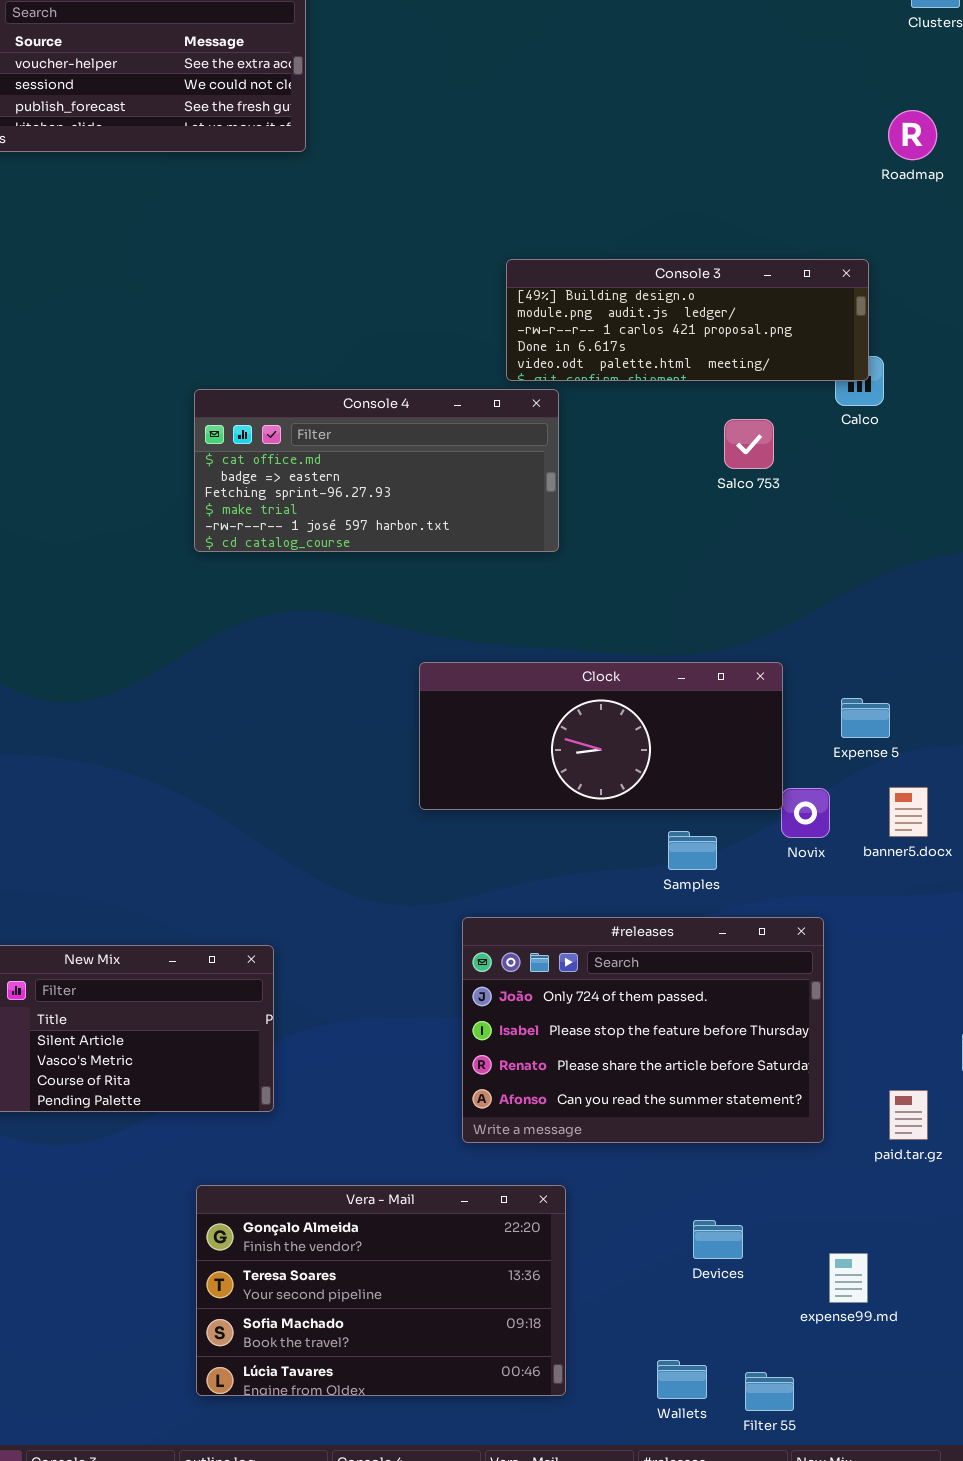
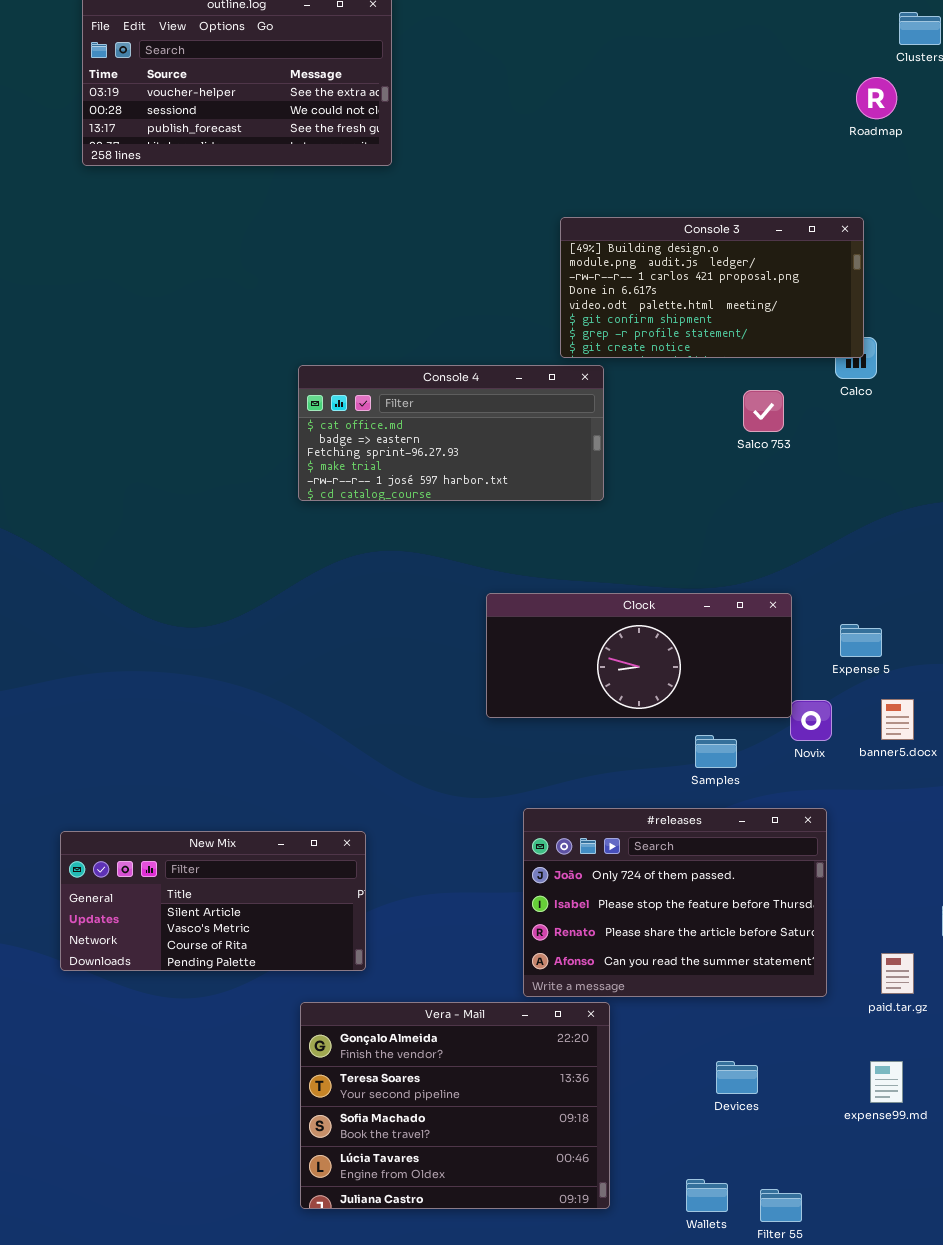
Roadmap: [888,110,937,160] -> [856,77,897,119], moved
Console 3: [506,259,869,381] -> [560,217,864,358], resized
Vera - Mail: [196,1185,566,1396] -> [300,1002,610,1209], resized
expense99.md: [829,1253,868,1303] -> [870,1061,903,1103], moved

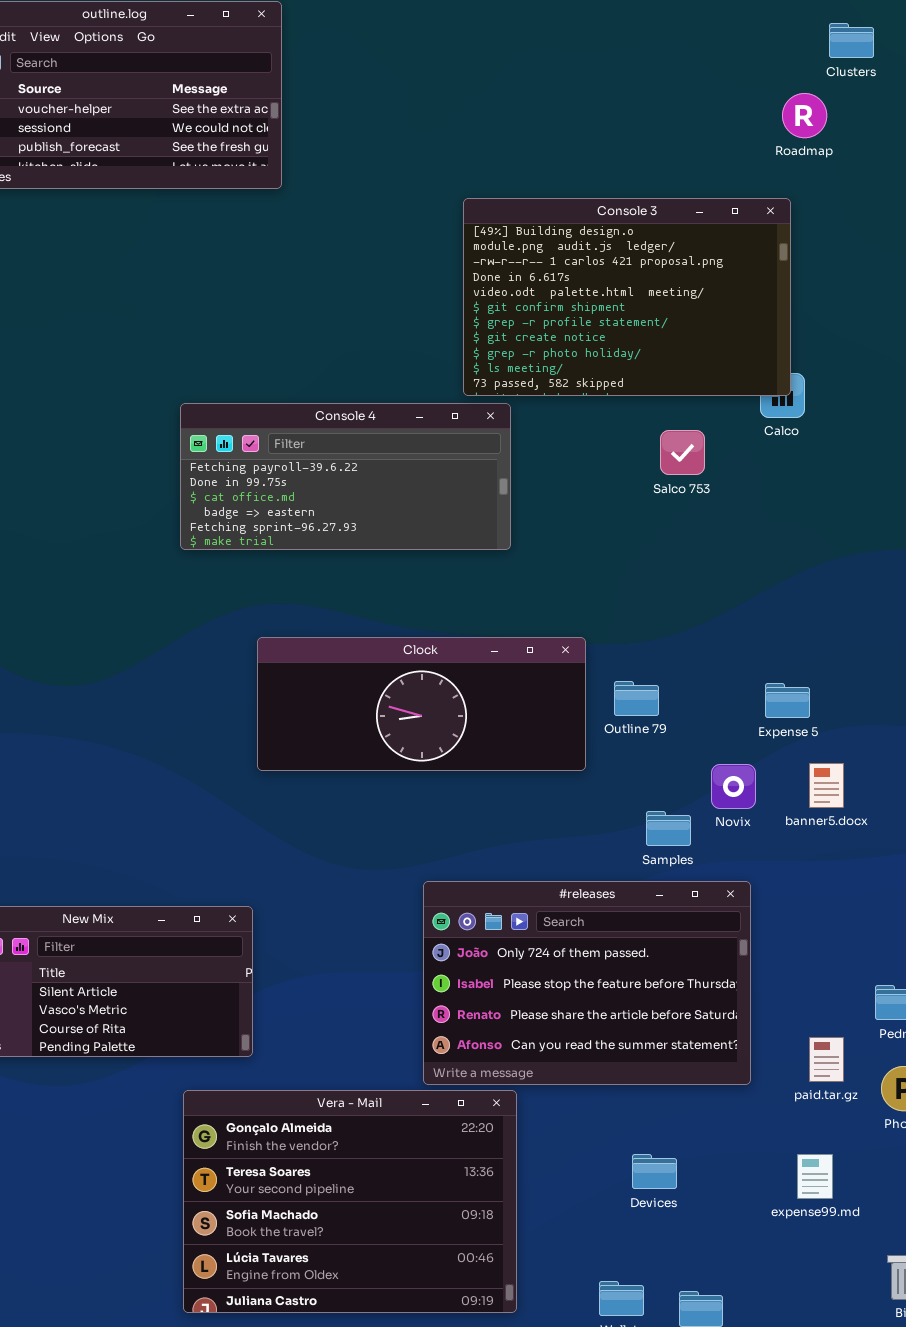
Console 3: [560,217,864,358] -> [463,198,791,396], resized
Console 4: [298,365,604,501] -> [180,403,511,550], scrolled up 2 rows
Clock: [486,593,792,718] -> [257,637,586,771], moved
Samples: [695,735,737,768] -> [646,811,691,846], moved

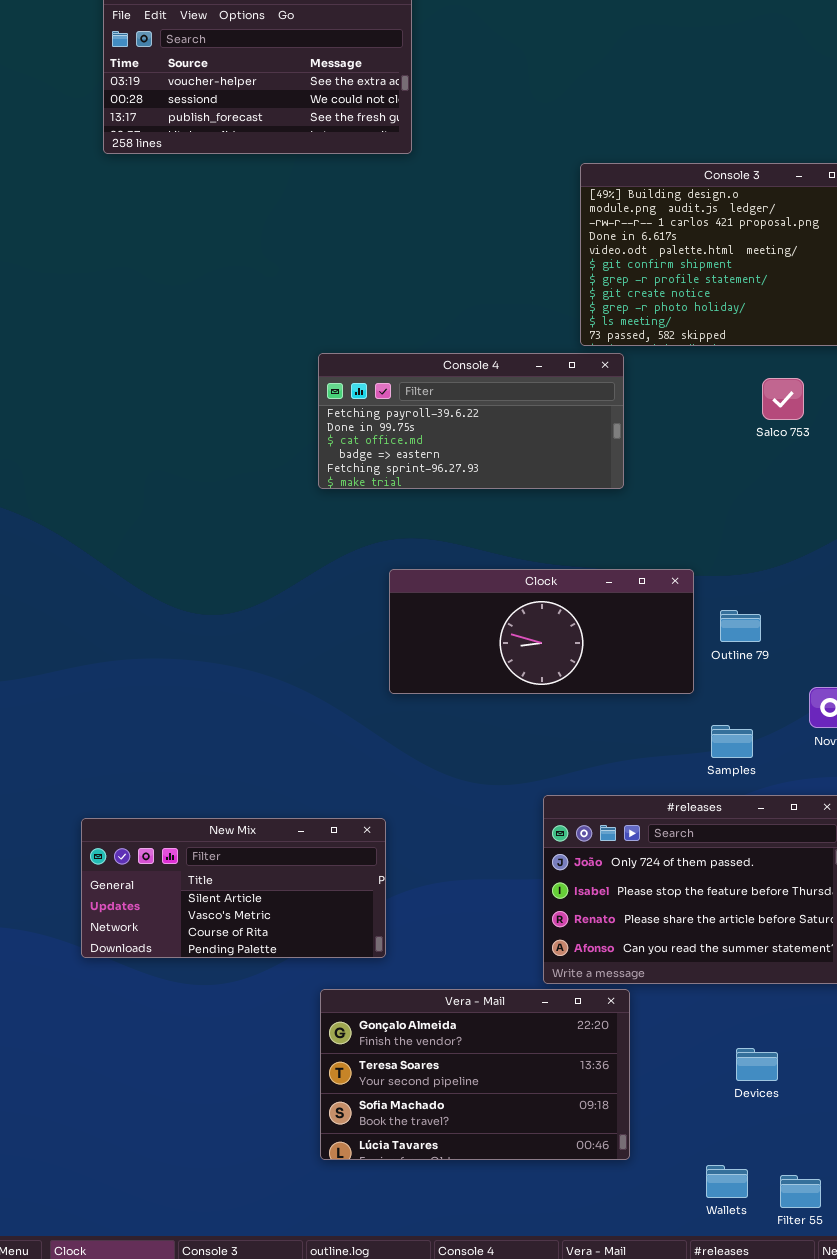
Samples: [646,811,691,846] -> [711,725,753,758], moved
Vera - Mail: [183,1090,517,1313] -> [320,989,630,1160], resized

